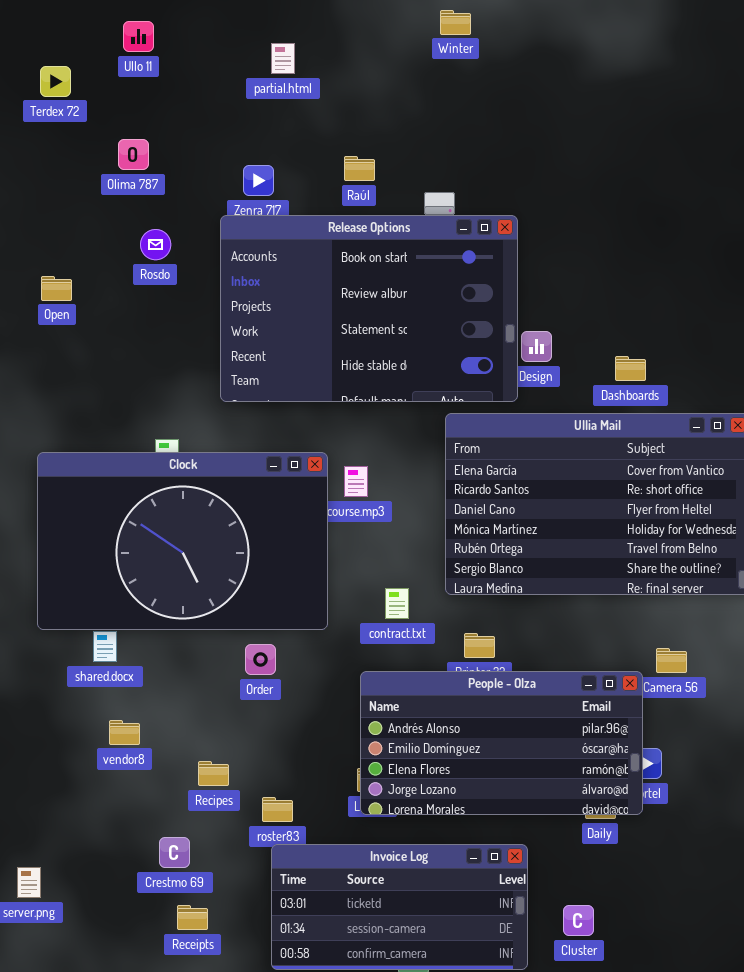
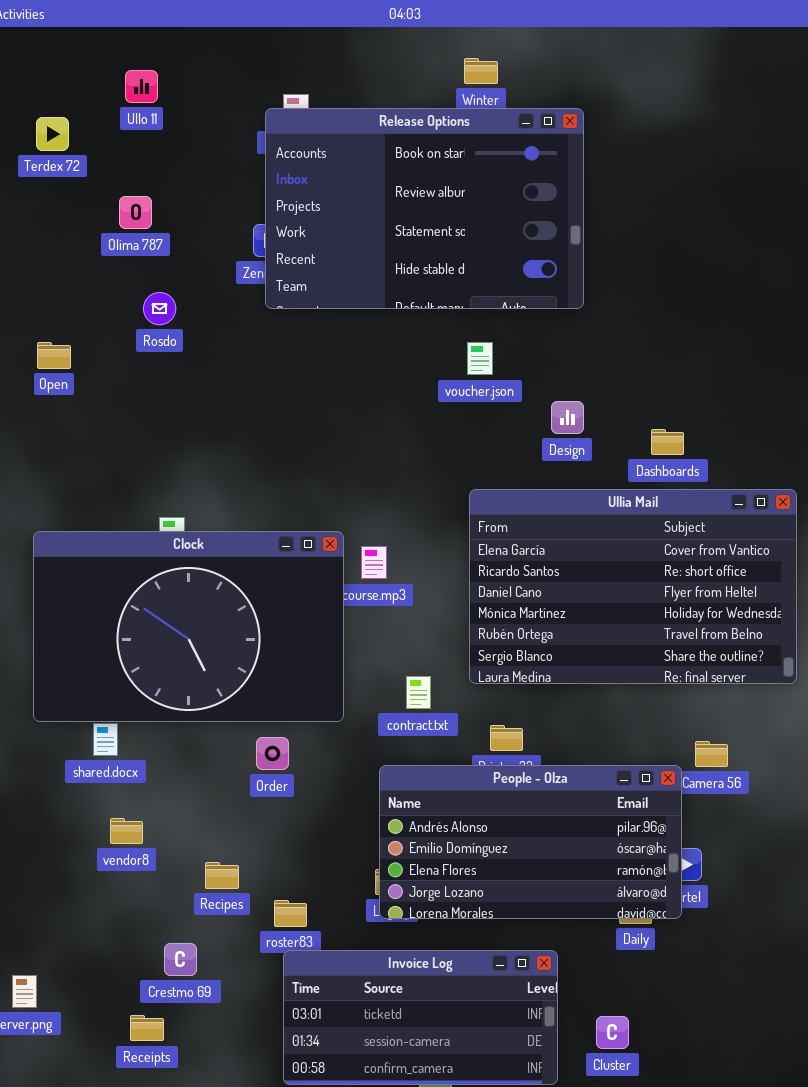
Release Options: [220,215,518,402] -> [265,108,584,309], moved
Receipts: [177,905,208,930] -> [130,1015,164,1041], moved

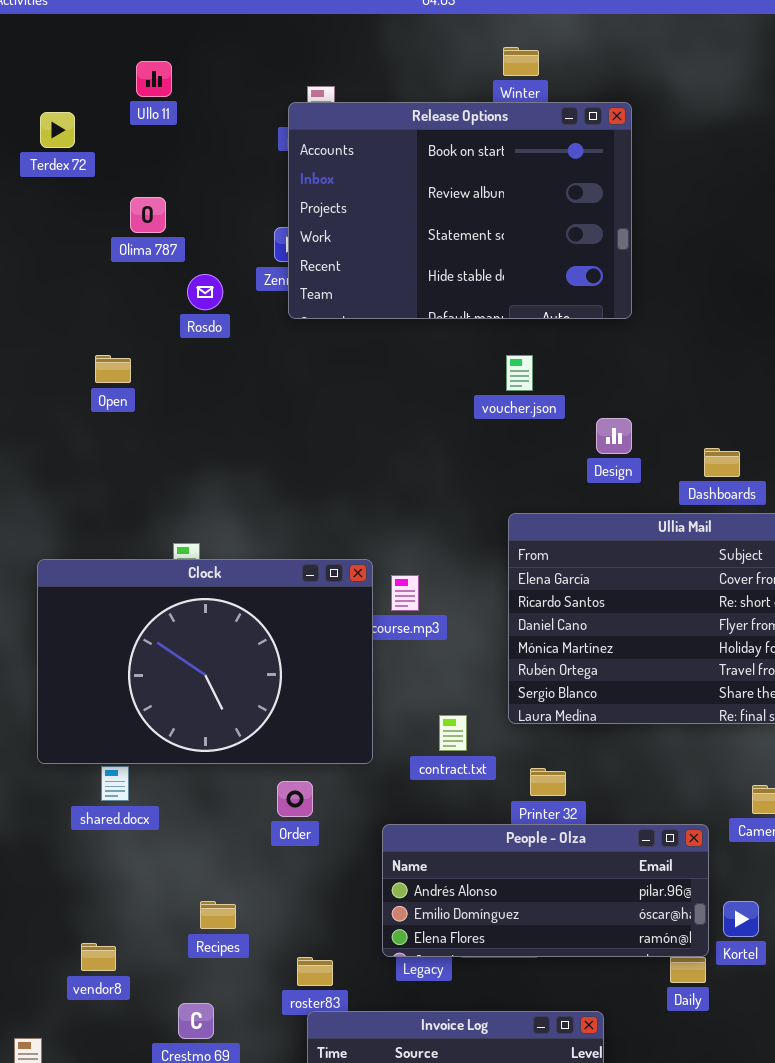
Rosdo: [143,292,176,325] -> [187,274,223,310], moved
Open: [37,342,71,369] -> [95,355,131,383], moved
People - Olza: [379,765,682,919] -> [382,824,709,957], moved, resized
vendor8: [110,818,143,844] -> [81,943,116,971], moved
Recipes: [205,862,239,889] -> [200,901,236,929], moved

